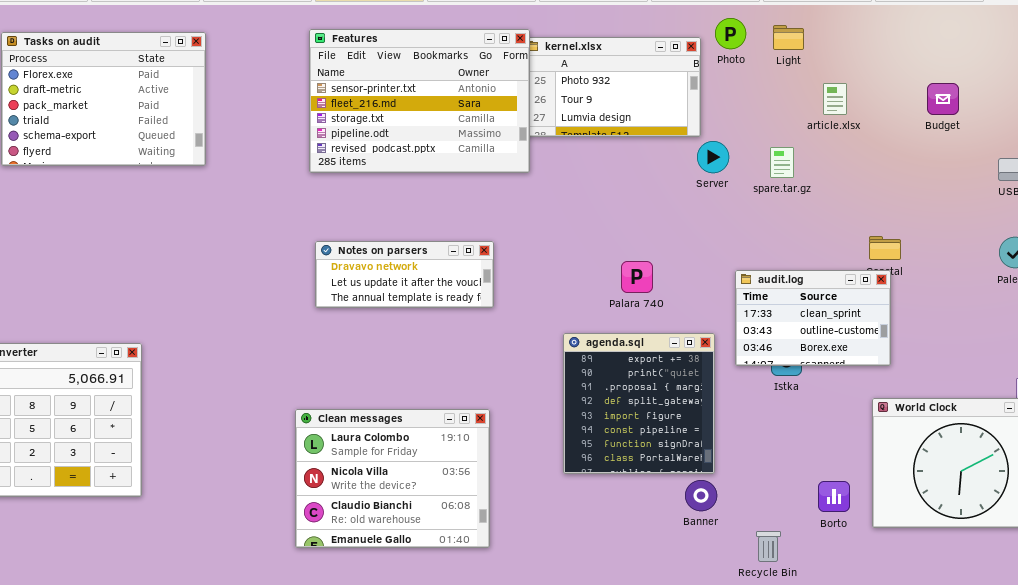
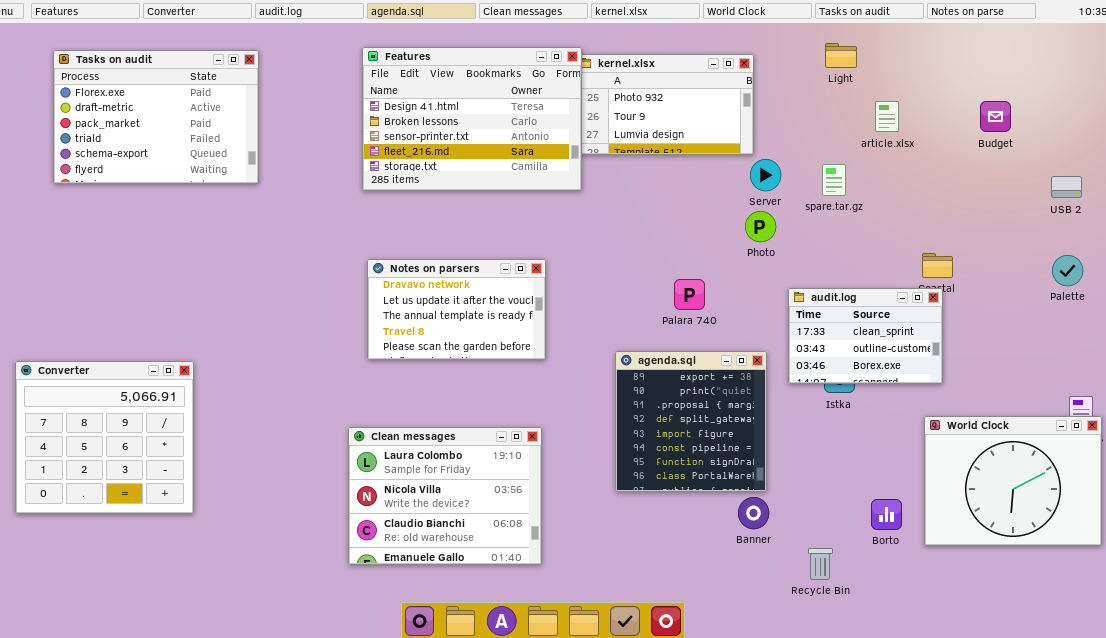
Photo: [715,18,746,49] -> [745,211,776,242], moved
Features: [309,29,530,173] -> [362,47,582,191], scrolled up 2 rows
Notes on parsers: [315,241,494,308] -> [367,259,546,360], resized

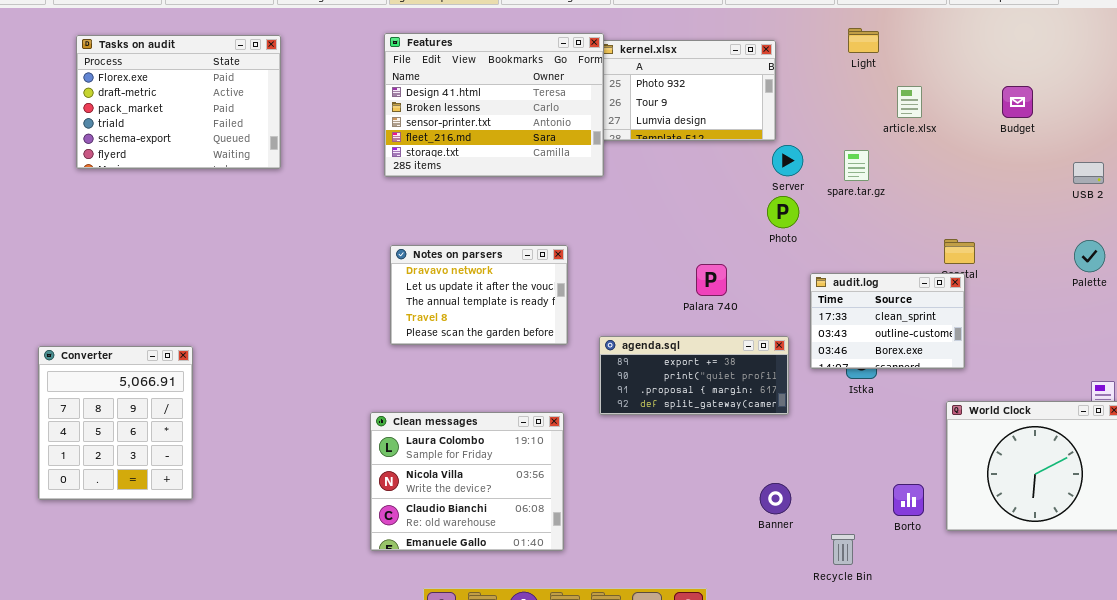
agenda.sql: [615,351,767,492] -> [599,336,789,415], resized
Converter: [15,361,194,514] -> [38,346,193,500], resized

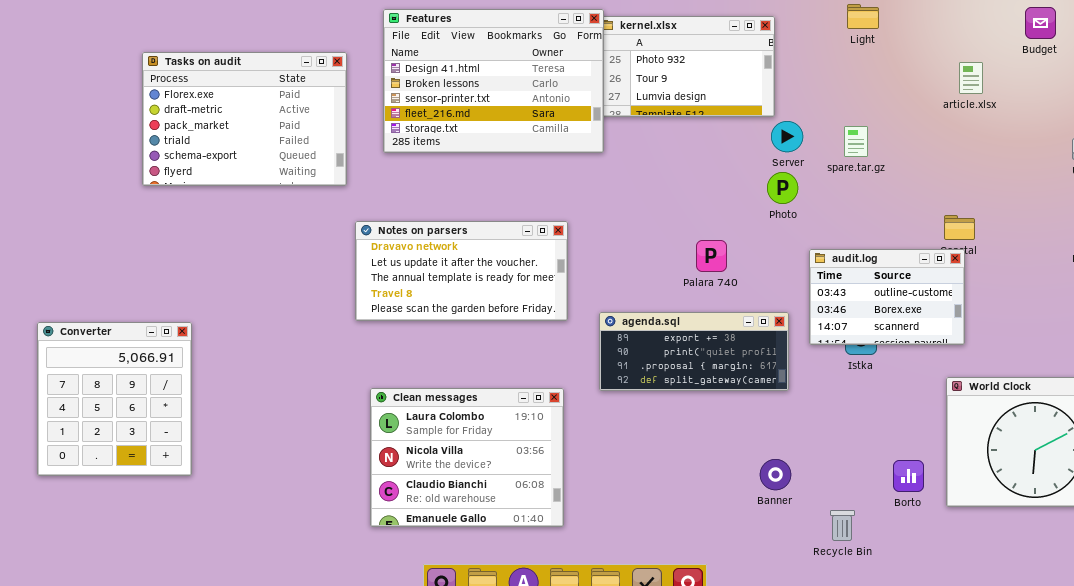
Tasks on audit: [76,35,281,169] -> [142,52,347,186], moved
article.xlsx: [897,86,922,118] -> [959,62,983,94], moved
Budget: [1002,86,1033,118] -> [1025,7,1056,39], moved
Notes on parsers: [390,245,568,345] -> [355,221,568,321], resized
audit.log: [810,273,965,369] -> [809,249,965,345], scrolled down 1 row

